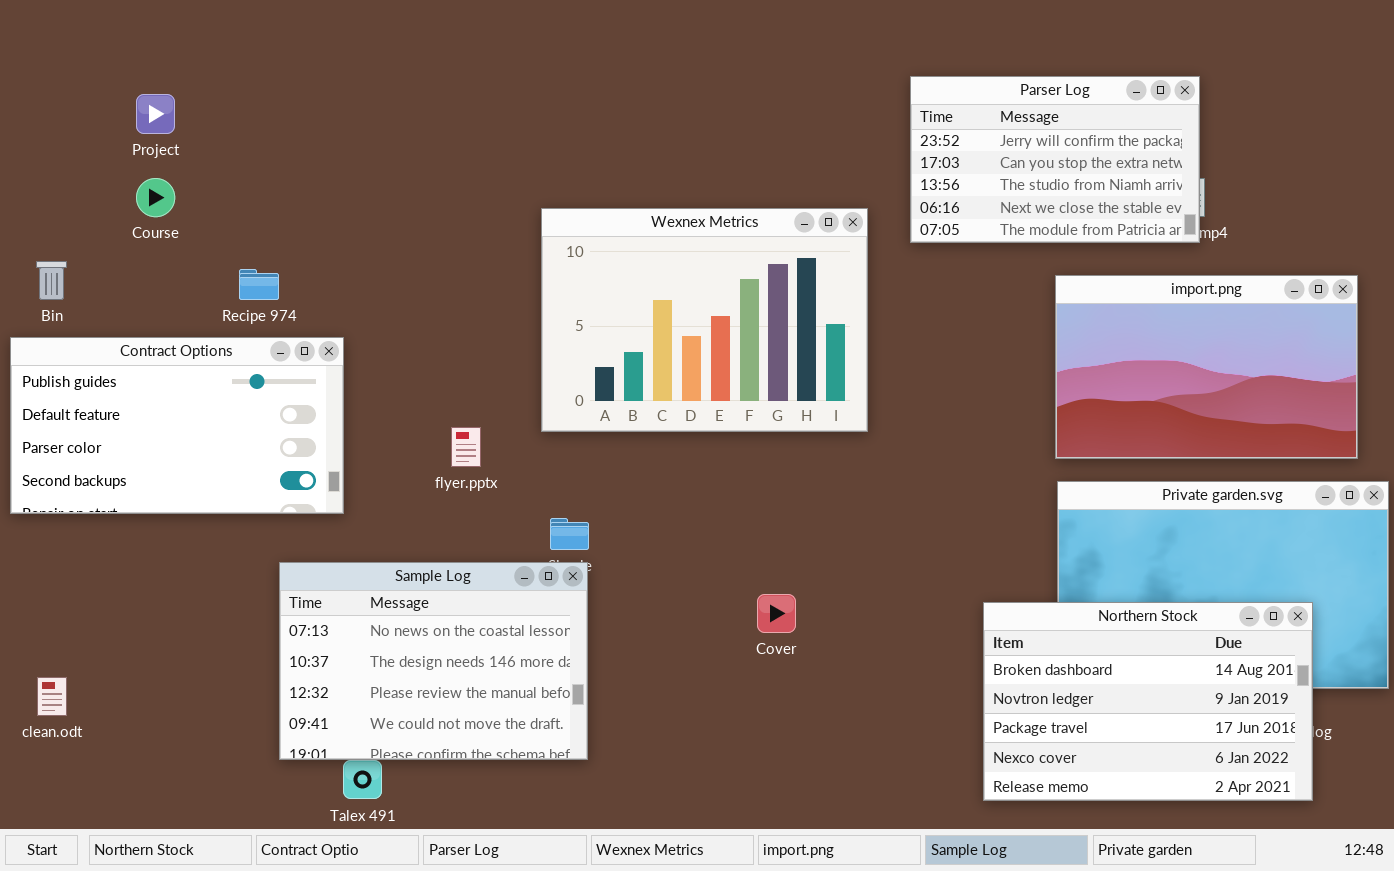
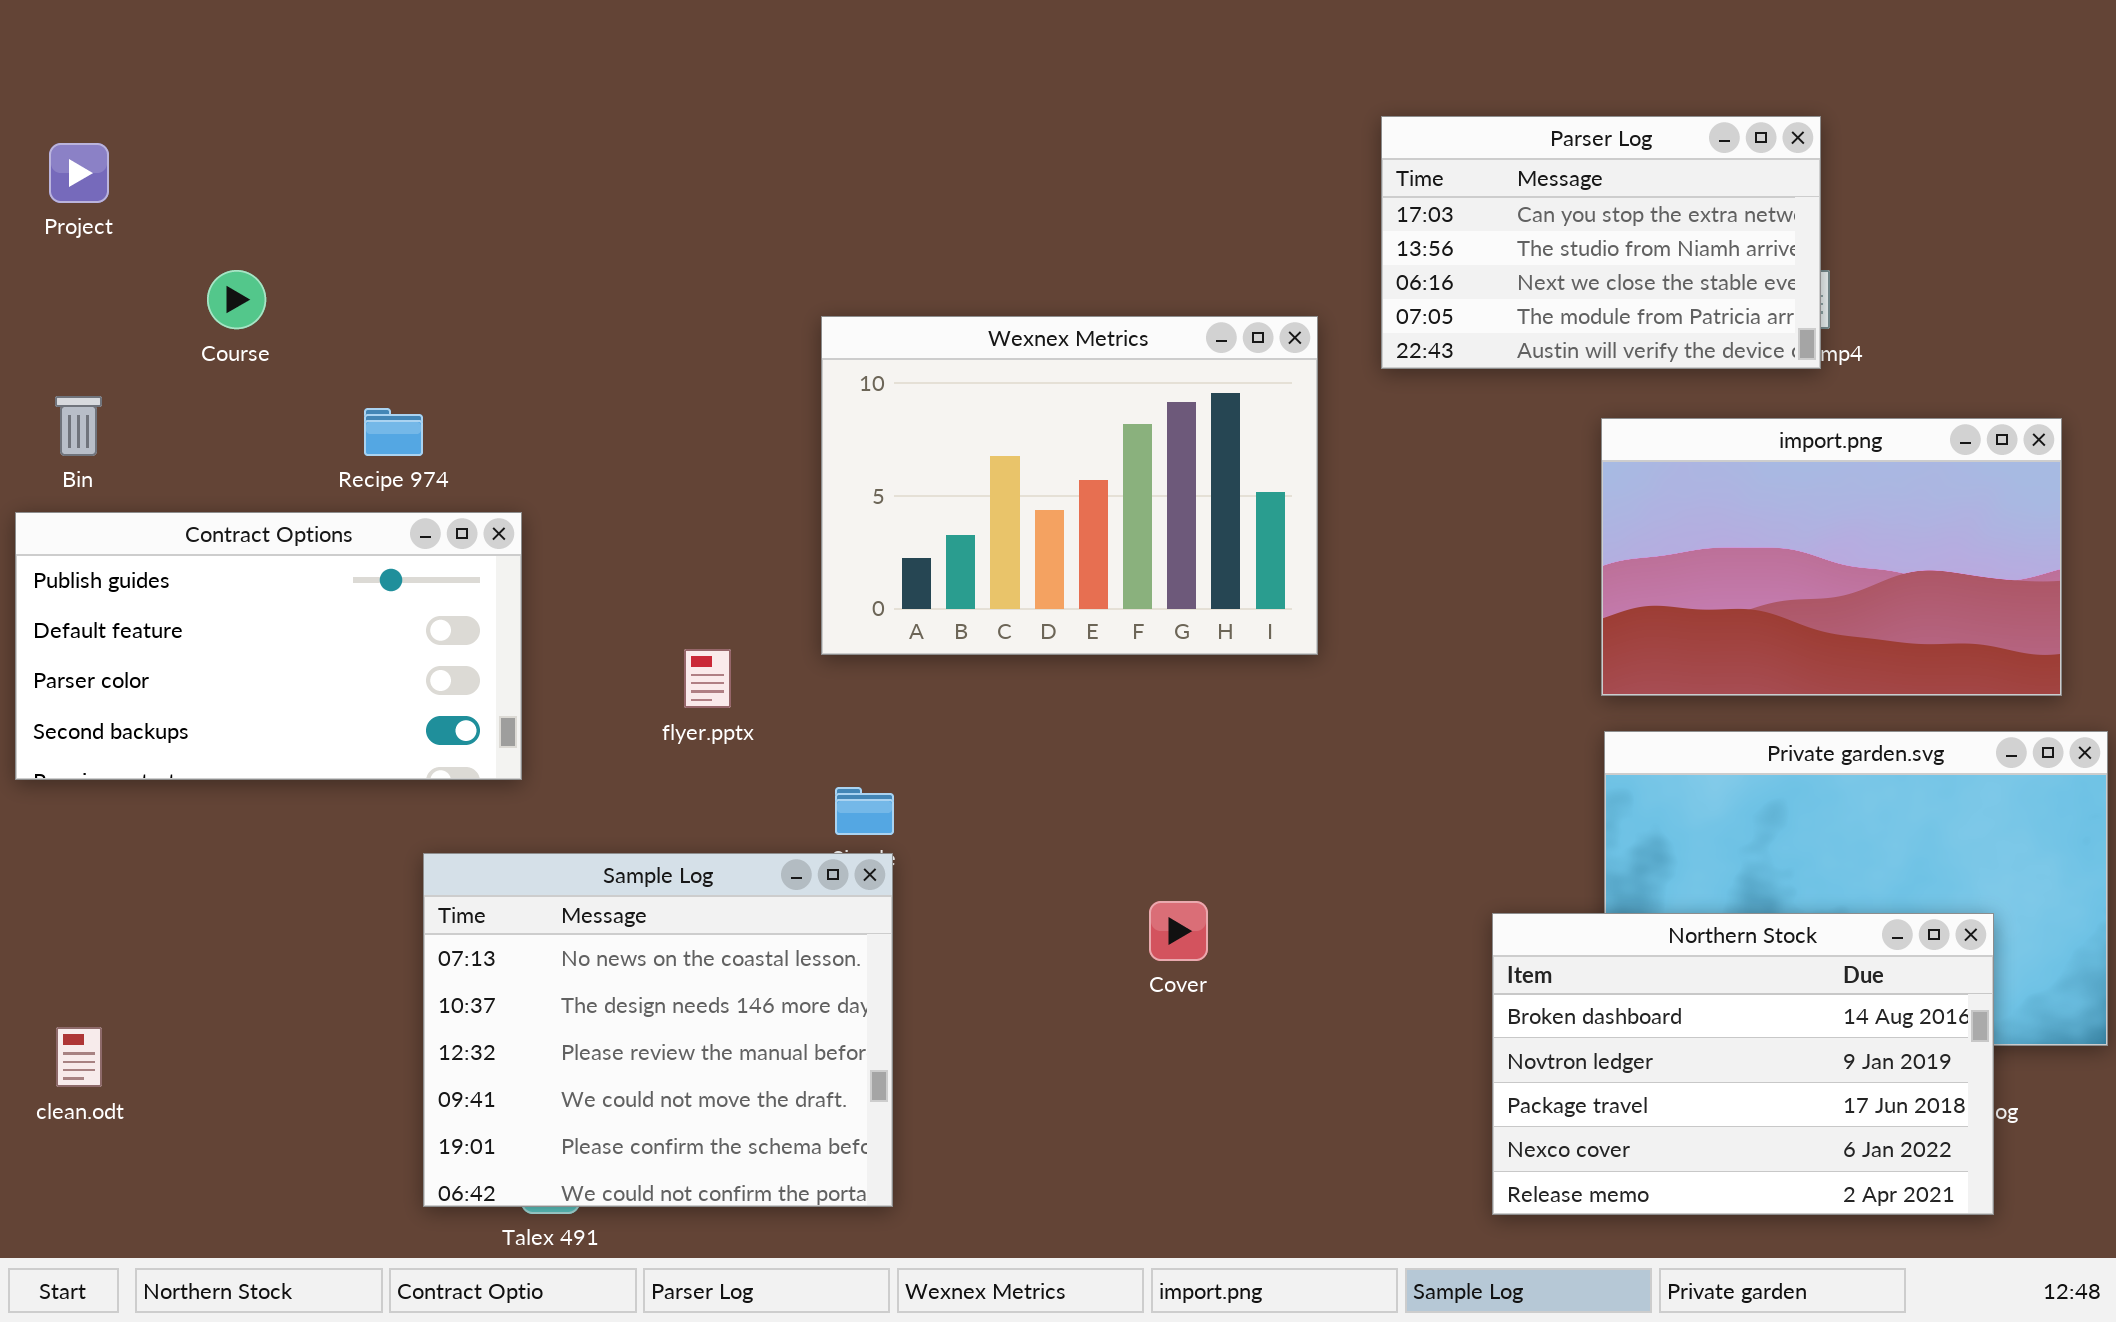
Parser Log: [910,76,1200,243] -> [1381,116,1821,369], scrolled down 1 row
Project: [136,94,175,134] -> [49,143,109,203], moved
Sample Log: [279,562,588,760] -> [423,853,893,1207], resized

